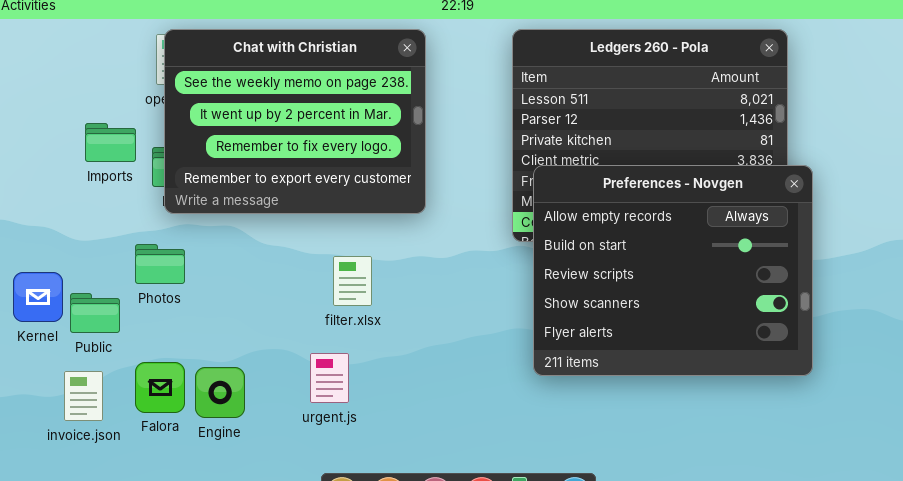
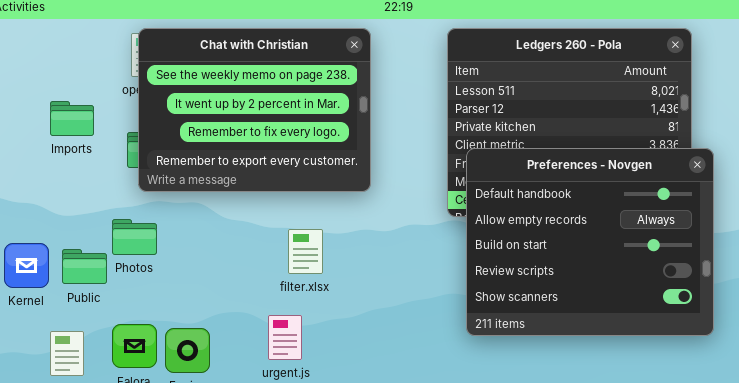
Imports: [85,123,136,162] -> [50,101,94,136], moved
Preferences - Novgen: [533,165,813,376] -> [466,148,714,336], scrolled up 1 row
Public: [70,293,120,333] -> [62,249,107,284], moved

